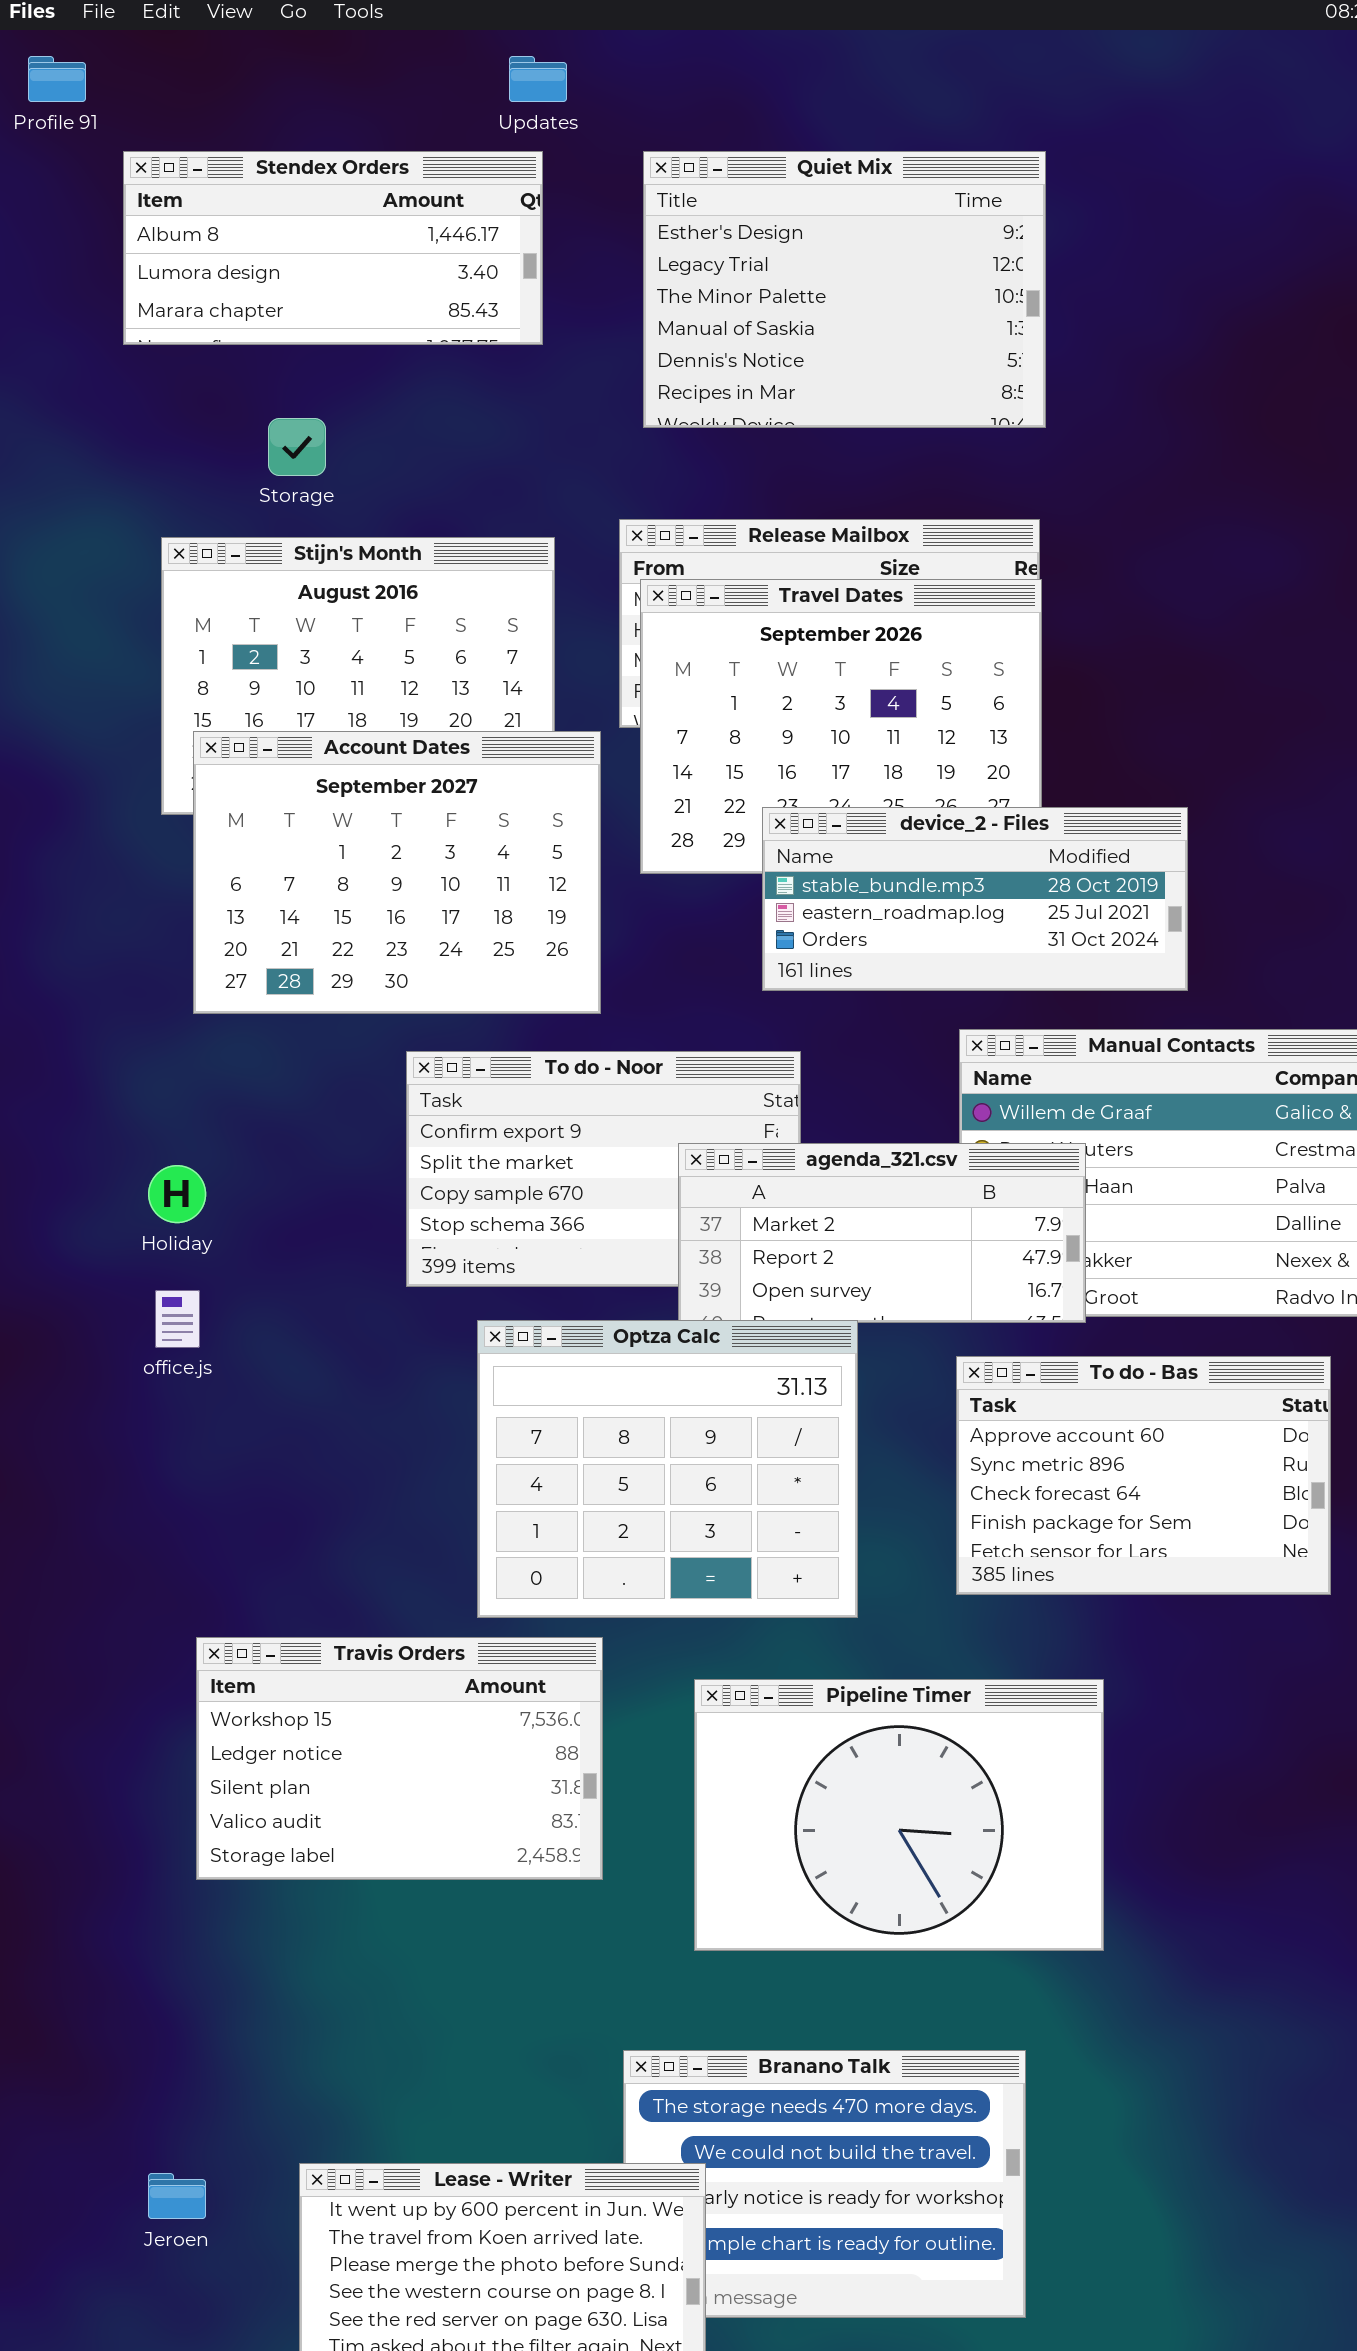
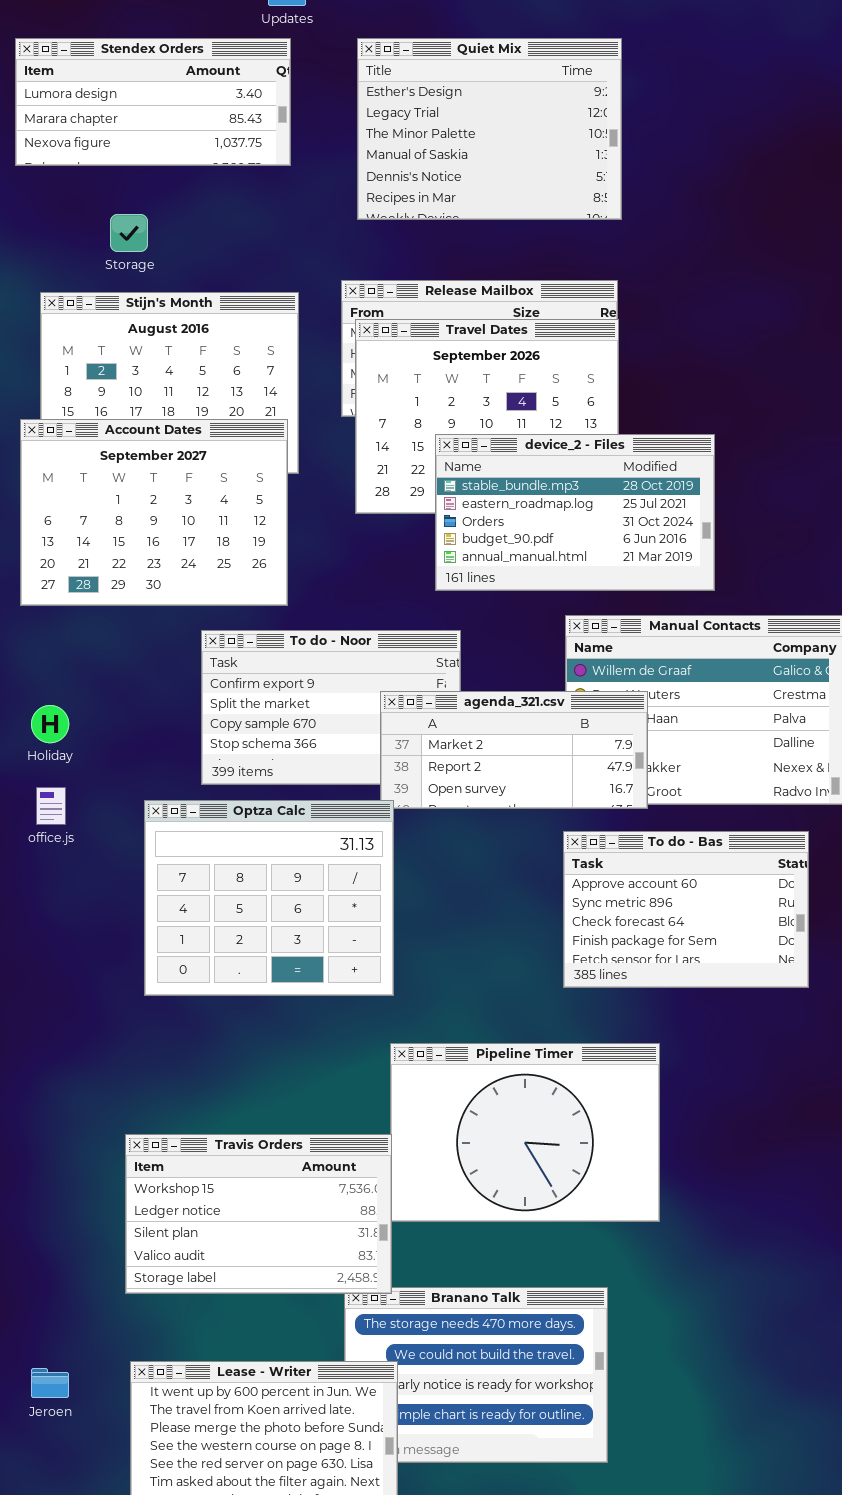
Stendex Orders: [123,151,543,345] -> [15,38,291,166], scrolled down 1 row
Account Dates: [193,731,601,1014] -> [20,419,288,606], moved
device_2 - Files: [762,807,1188,991] -> [435,434,715,591], resized
Optza Calc: [477,1320,858,1618] -> [144,800,394,996], moved
Travis Orders: [196,1637,603,1880] -> [125,1134,392,1294], moved

